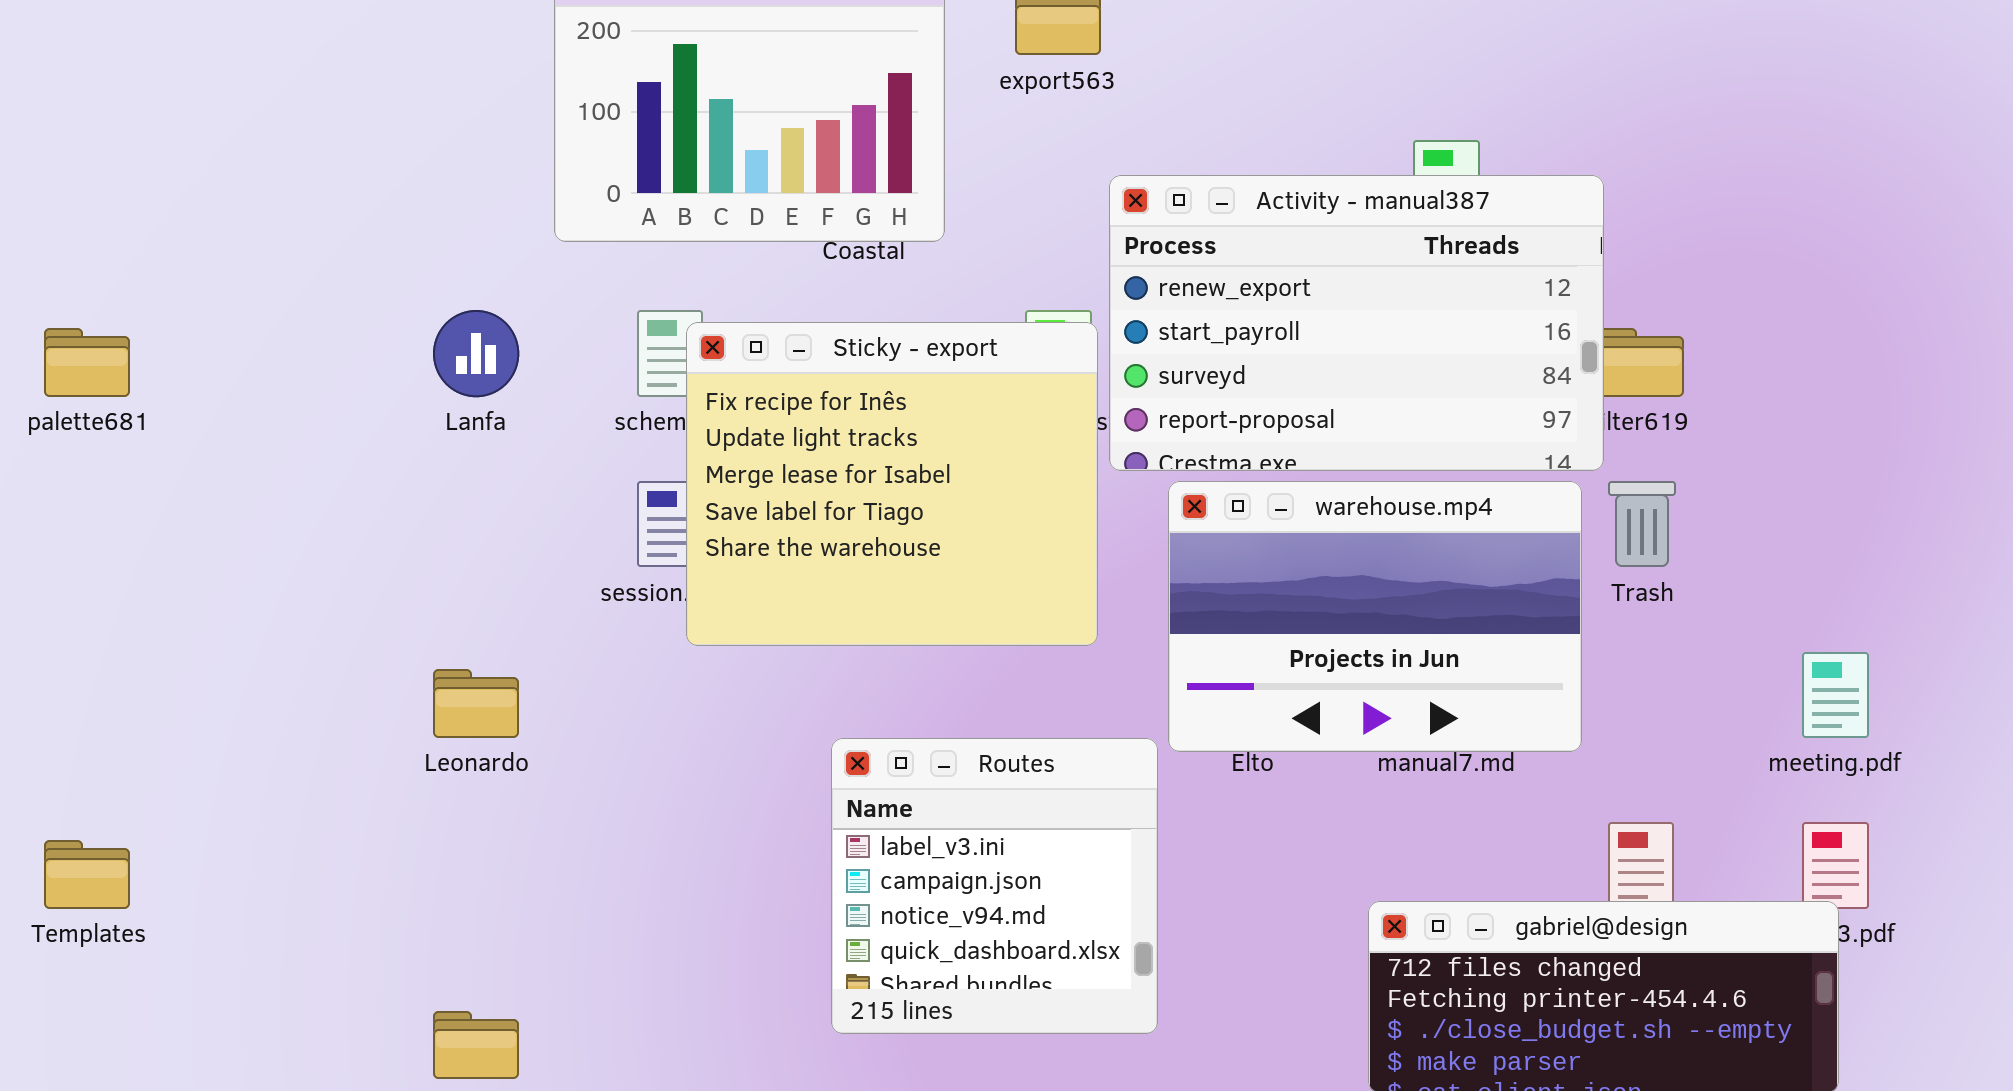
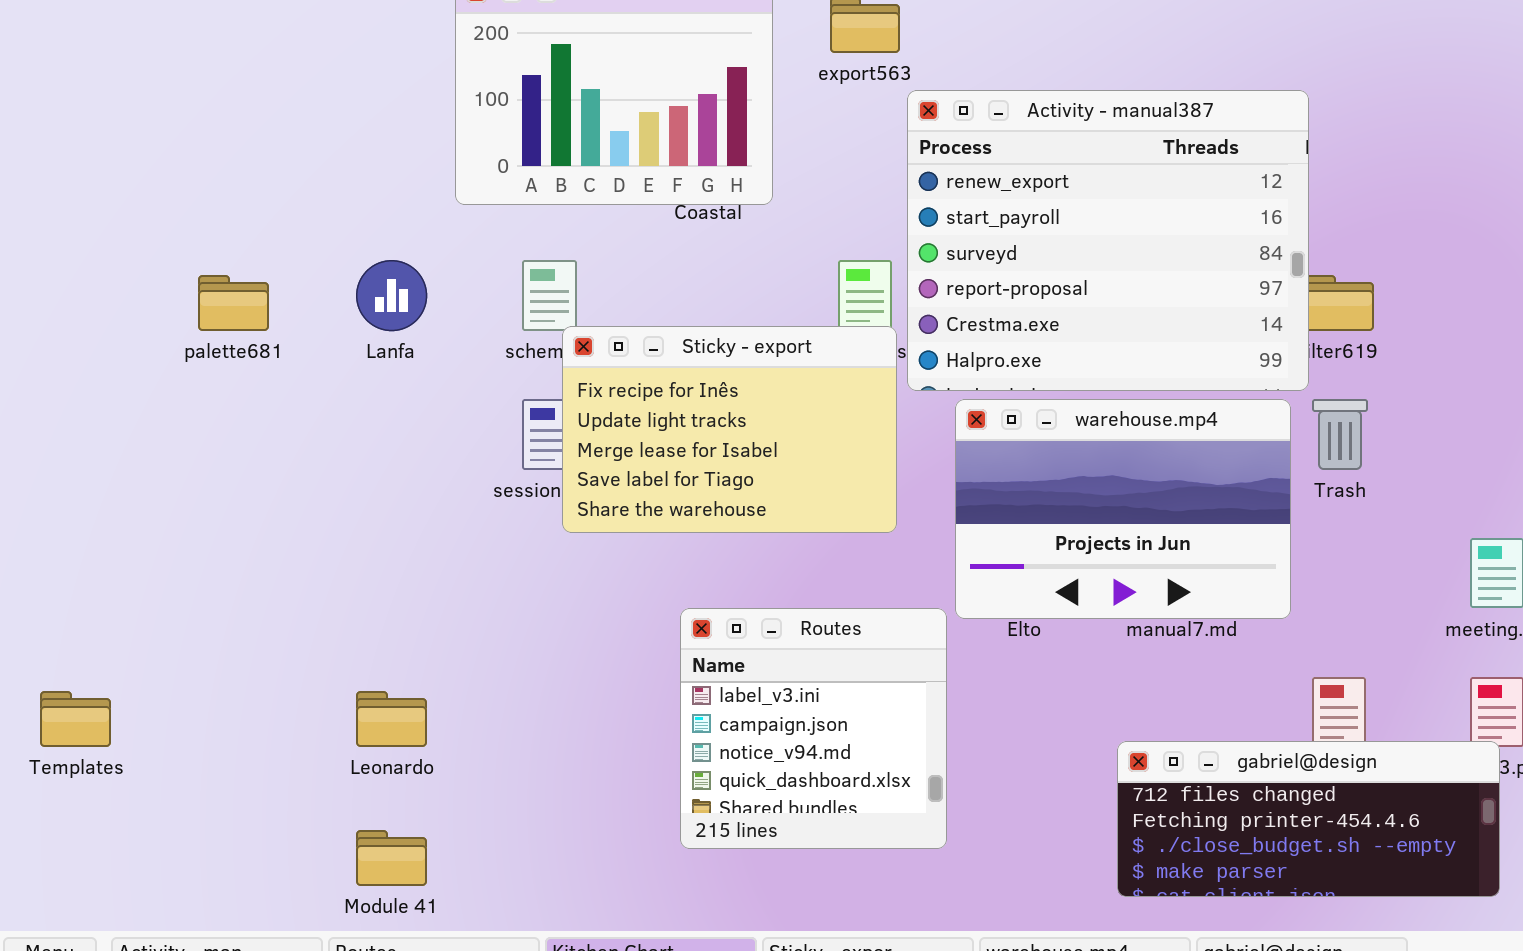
Activity - manual387: [1109,175,1604,471] -> [907,90,1309,391], resized
Sticky - export: [686,322,1098,646] -> [562,326,897,533], resized
palette681: [44,328,130,397] -> [198,275,269,331], moved
Leonardo: [433,669,519,738] -> [356,691,427,747], moved

